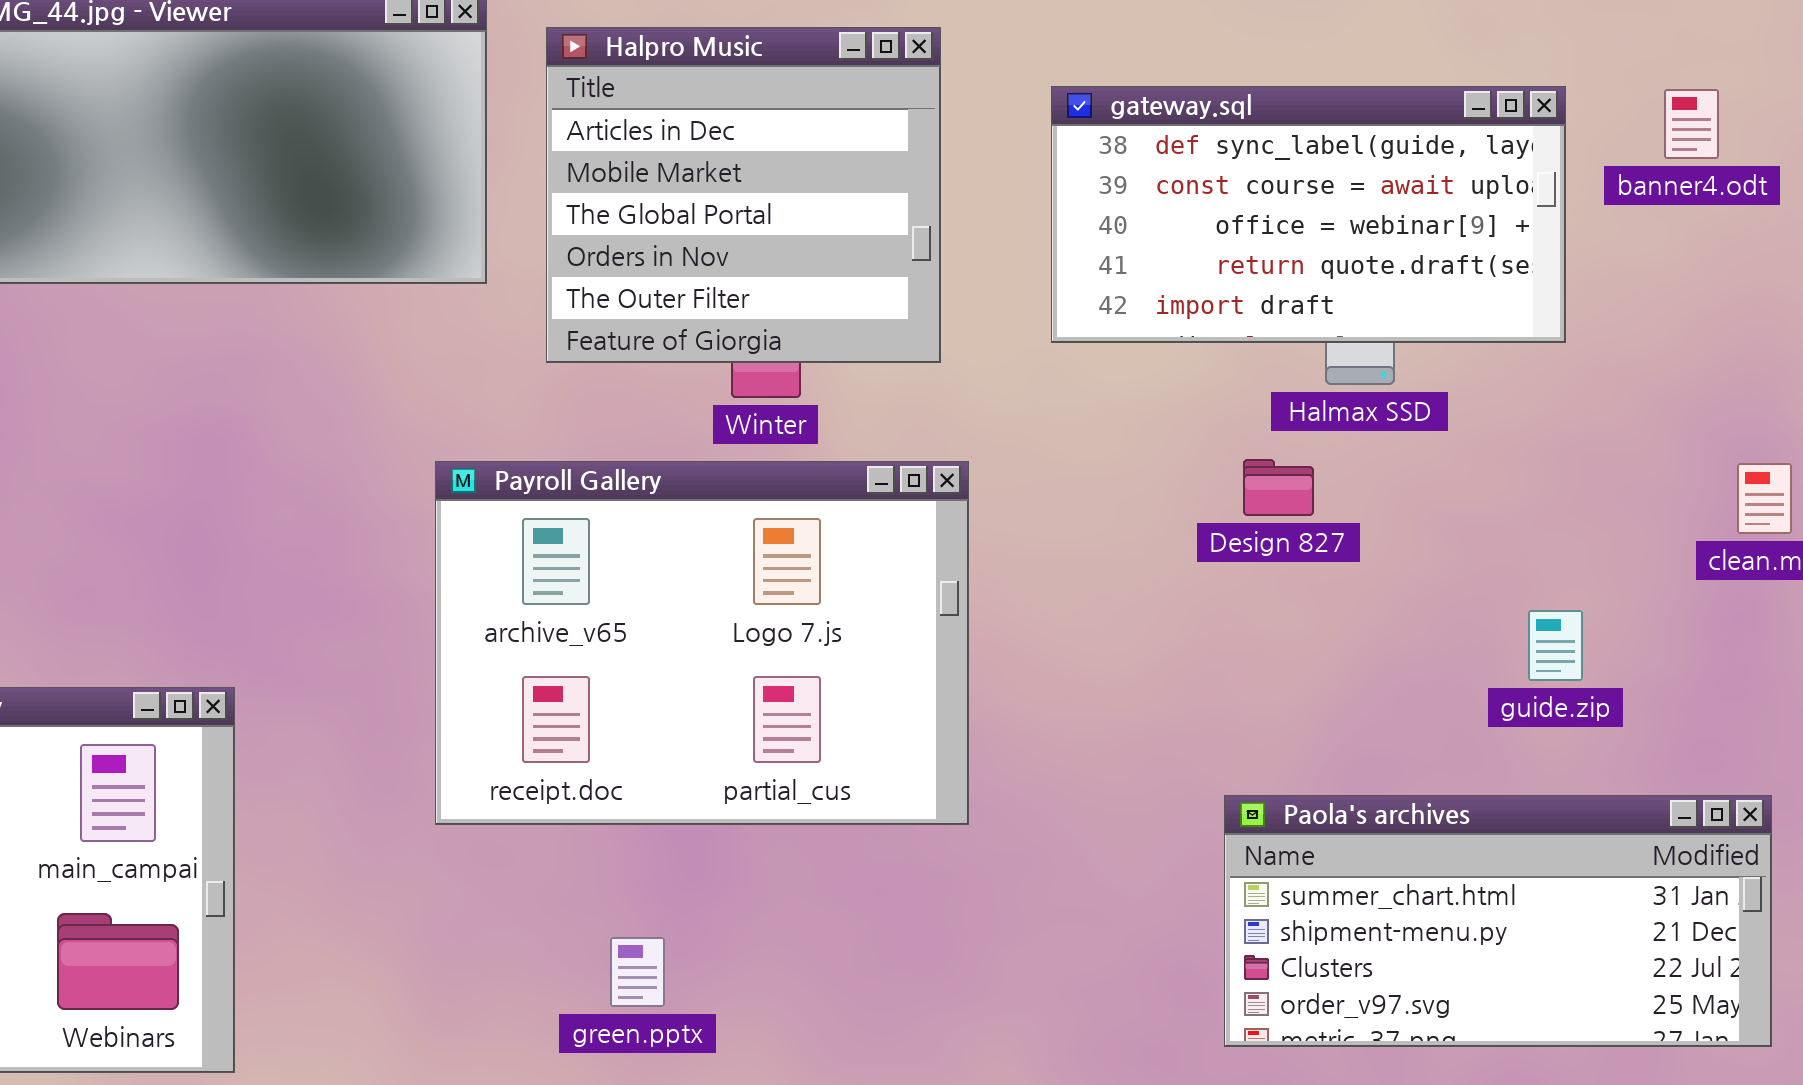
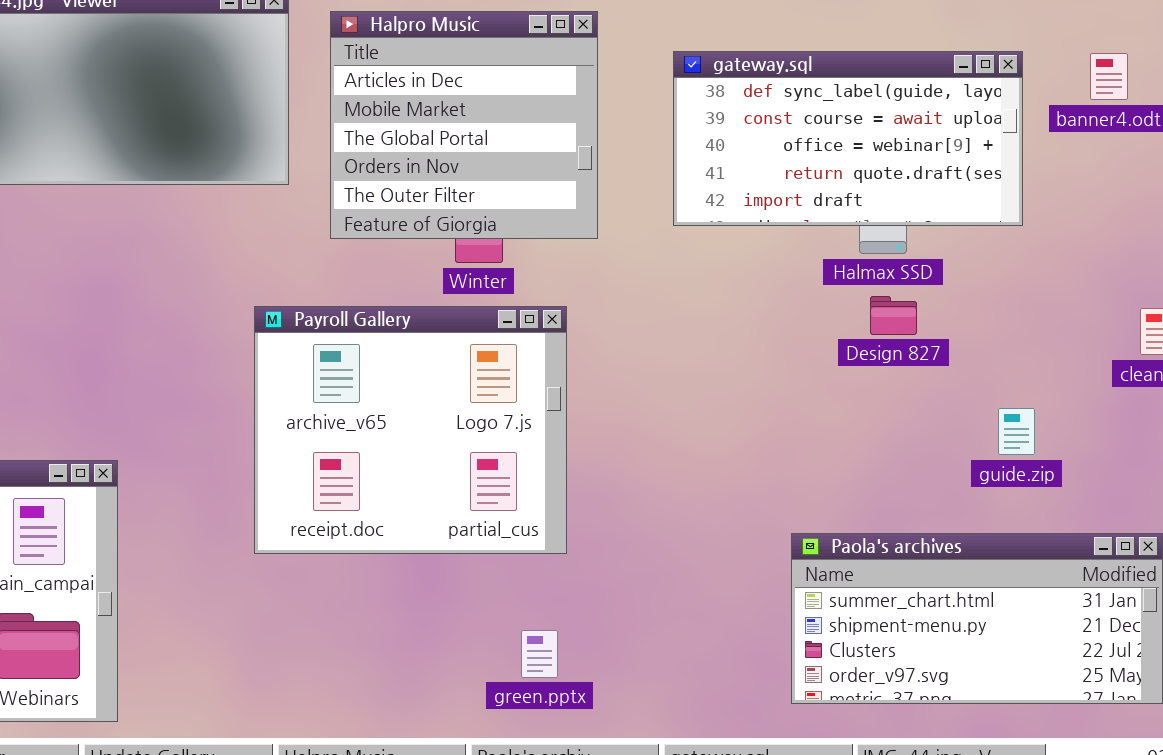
Design 827: [1243,459,1314,516] -> [870,296,917,335], moved
Payroll Gallery: [435,461,969,825] -> [254,306,567,554], resized
green.pptx: [610,937,665,1007] -> [521,630,558,678], moved

